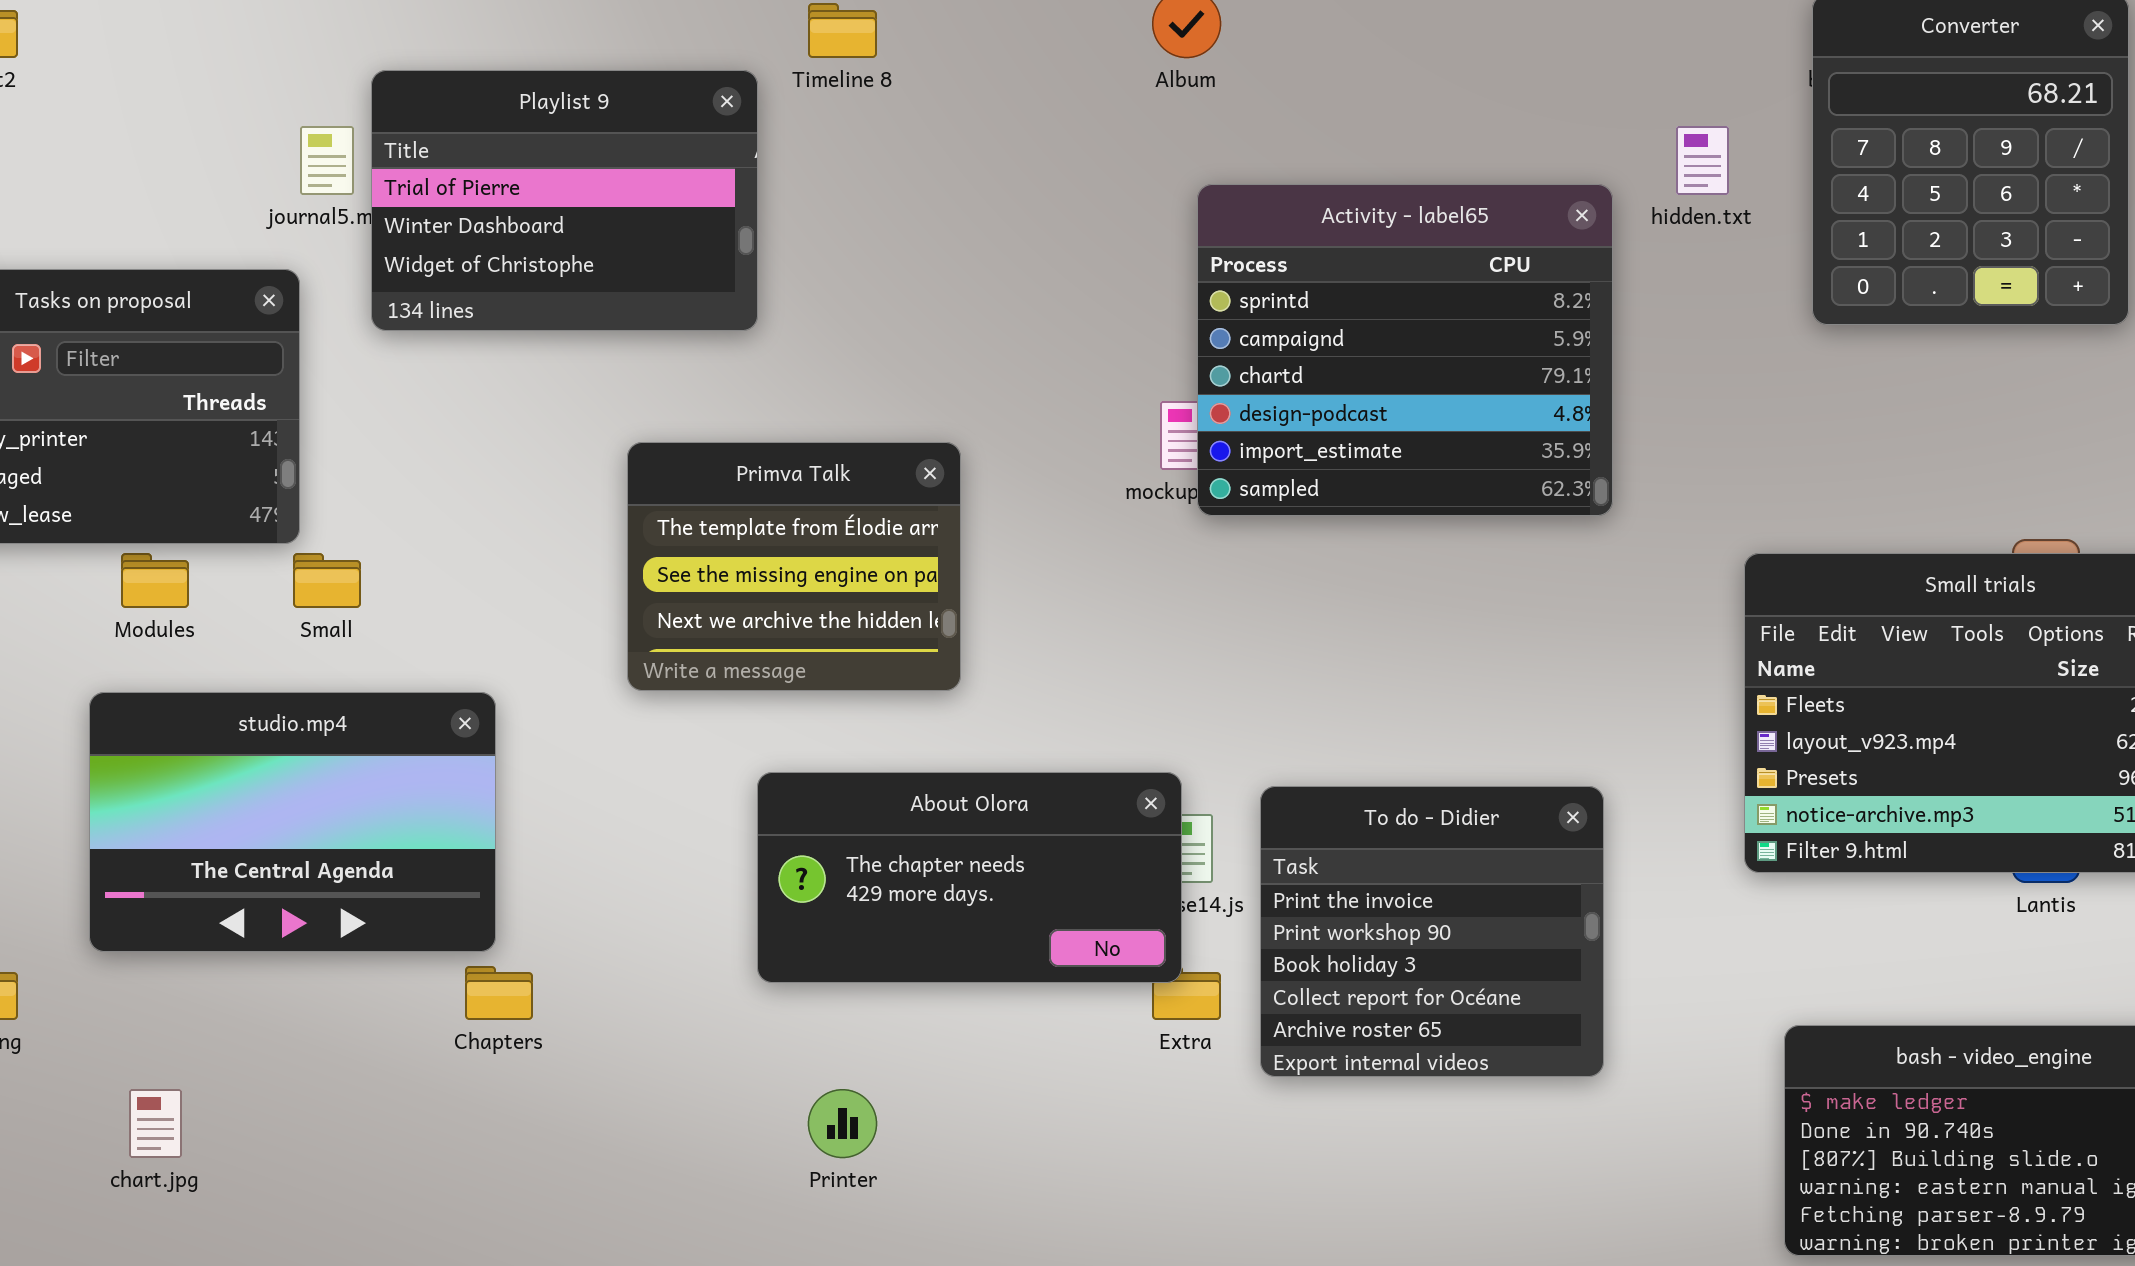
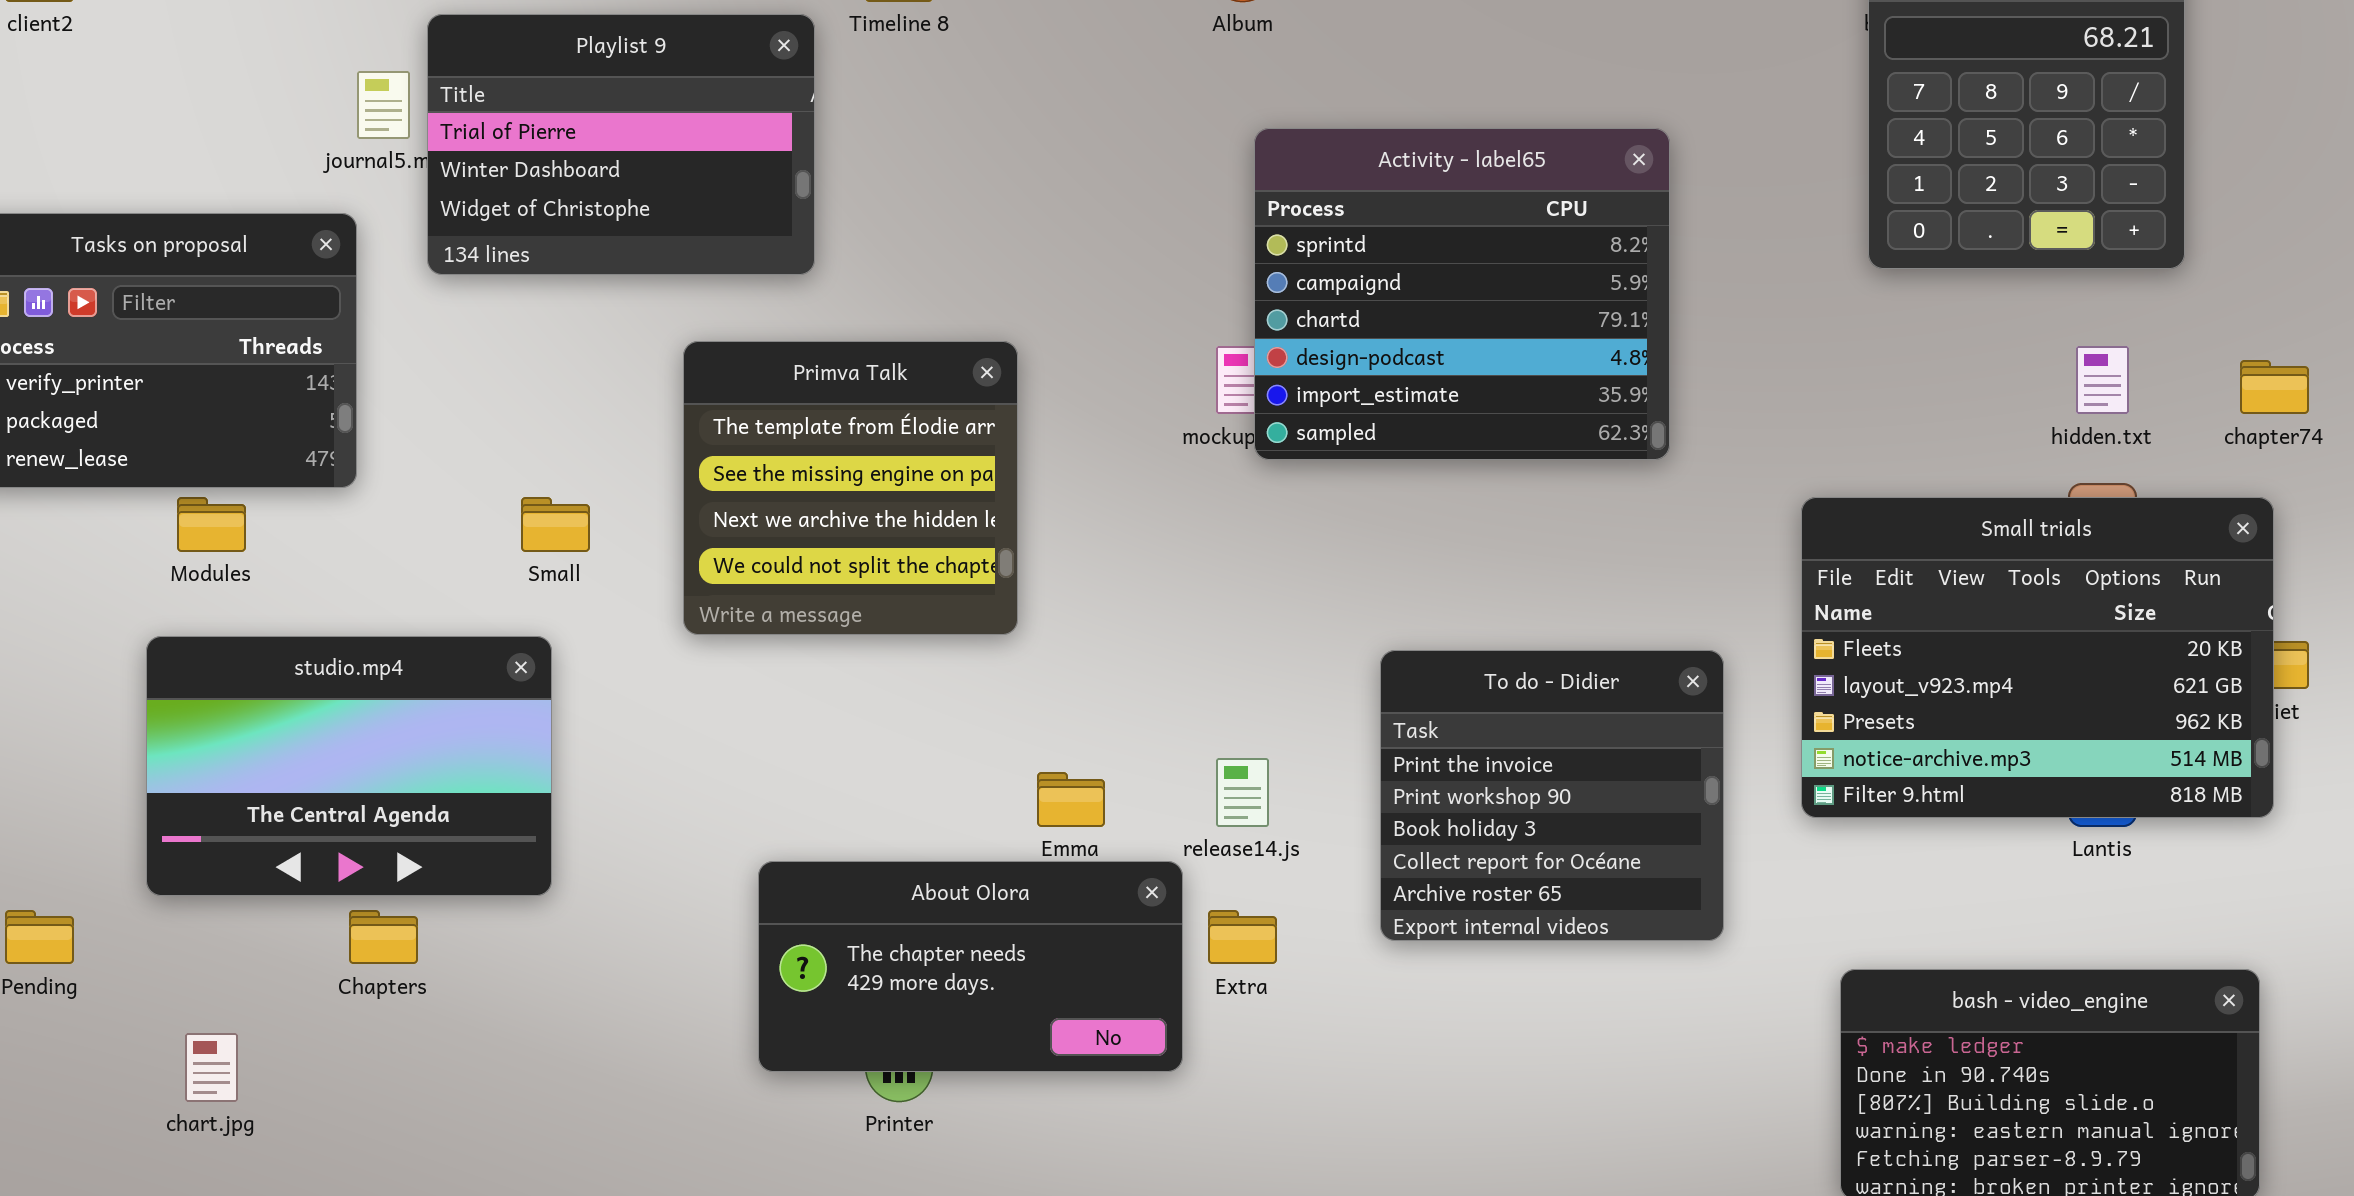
hidden.txt: [1676,126,1729,195] -> [2076,346,2129,414], moved
Primva Talk: [627,442,961,691] -> [683,341,1018,635], resized
Small: [293,553,361,608] -> [521,497,590,552], moved
About Olora: [757,772,1182,983] -> [758,861,1183,1072], moved
To do - Didier: [1260,786,1604,1077] -> [1380,650,1724,941], moved
Chapters: [465,966,533,1020] -> [349,910,418,964], moved

